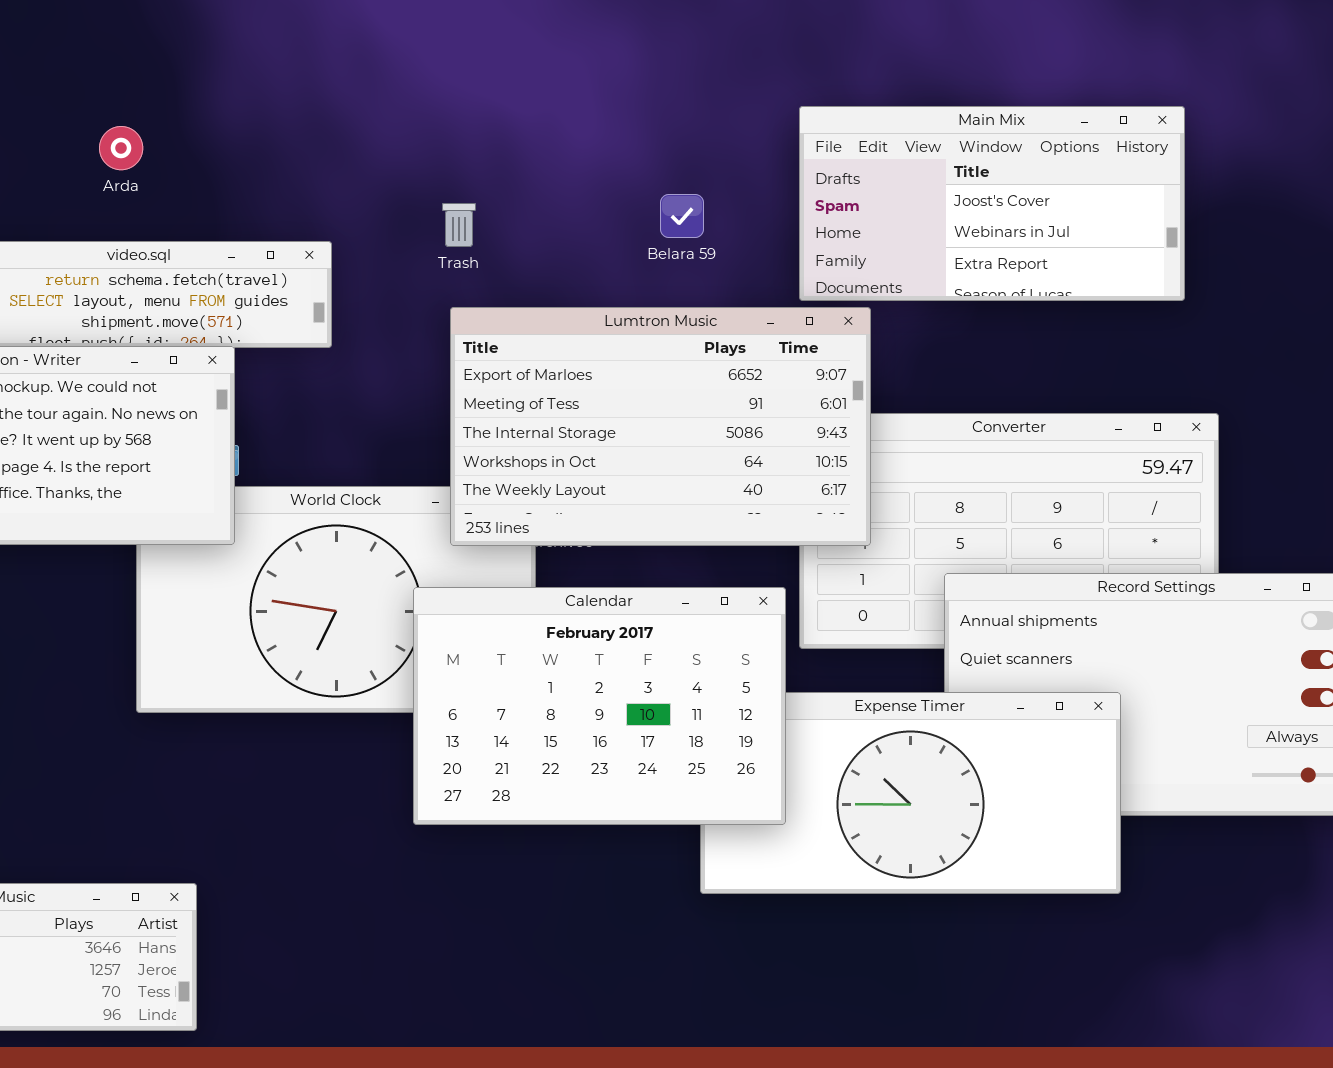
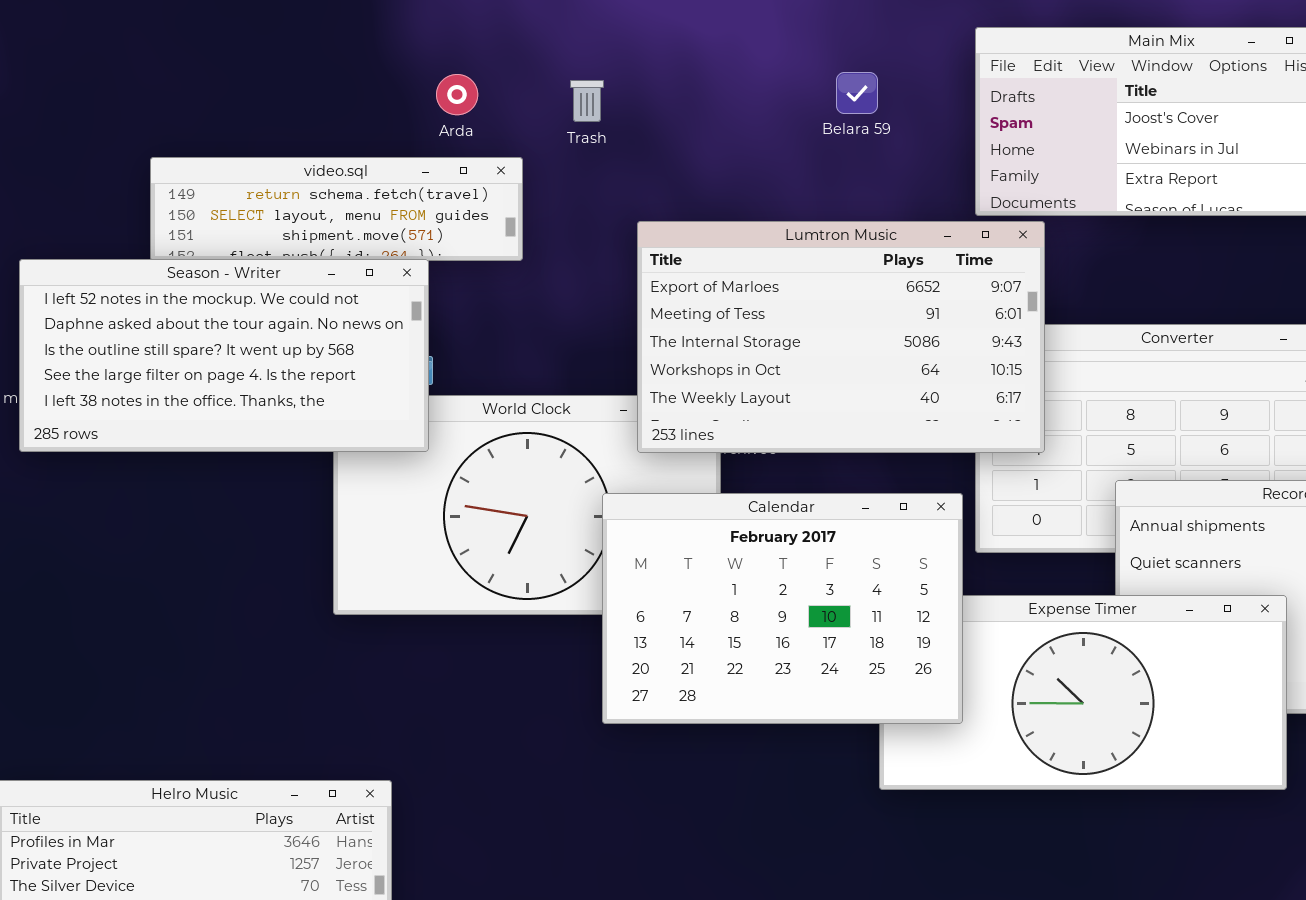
Arda: [99,126,143,170] -> [436,74,478,115], moved
Belara 59: [660,194,704,238] -> [836,72,878,114], moved
Trash: [442,203,476,247] -> [570,80,604,122], moved

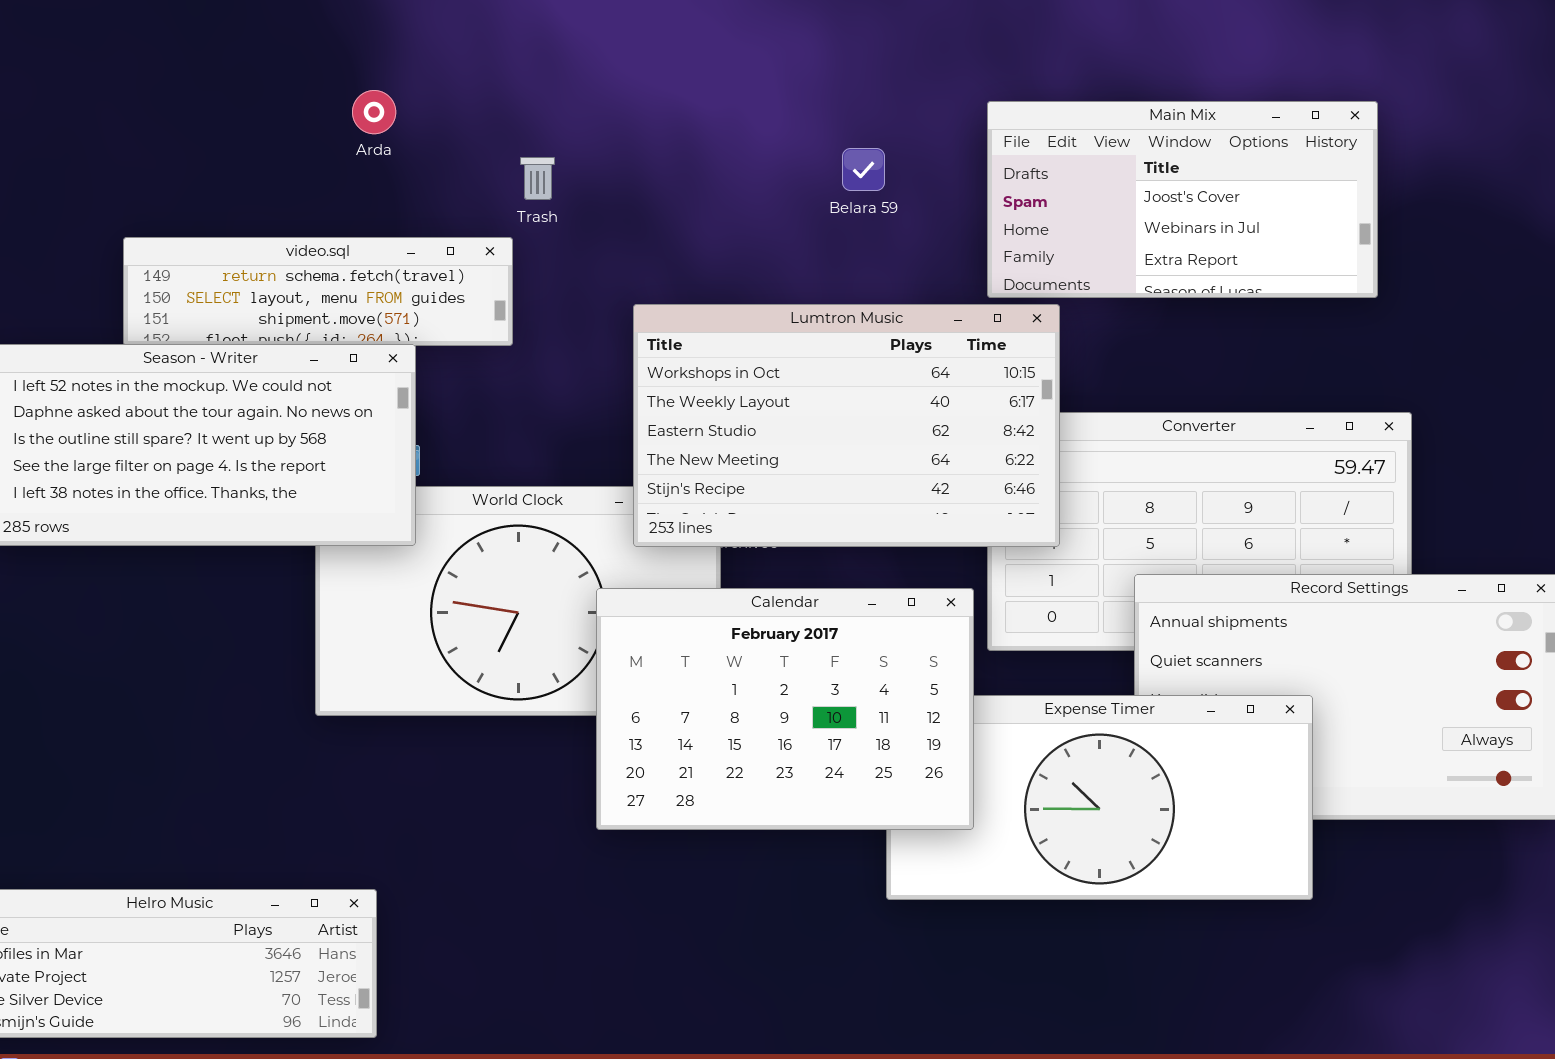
Arda: [436,74,478,115] -> [352,90,396,134], moved
Trash: [570,80,604,122] -> [520,157,555,200], moved
Lumtron Music: [637,221,1045,453] -> [633,304,1060,547], scrolled down 3 rows

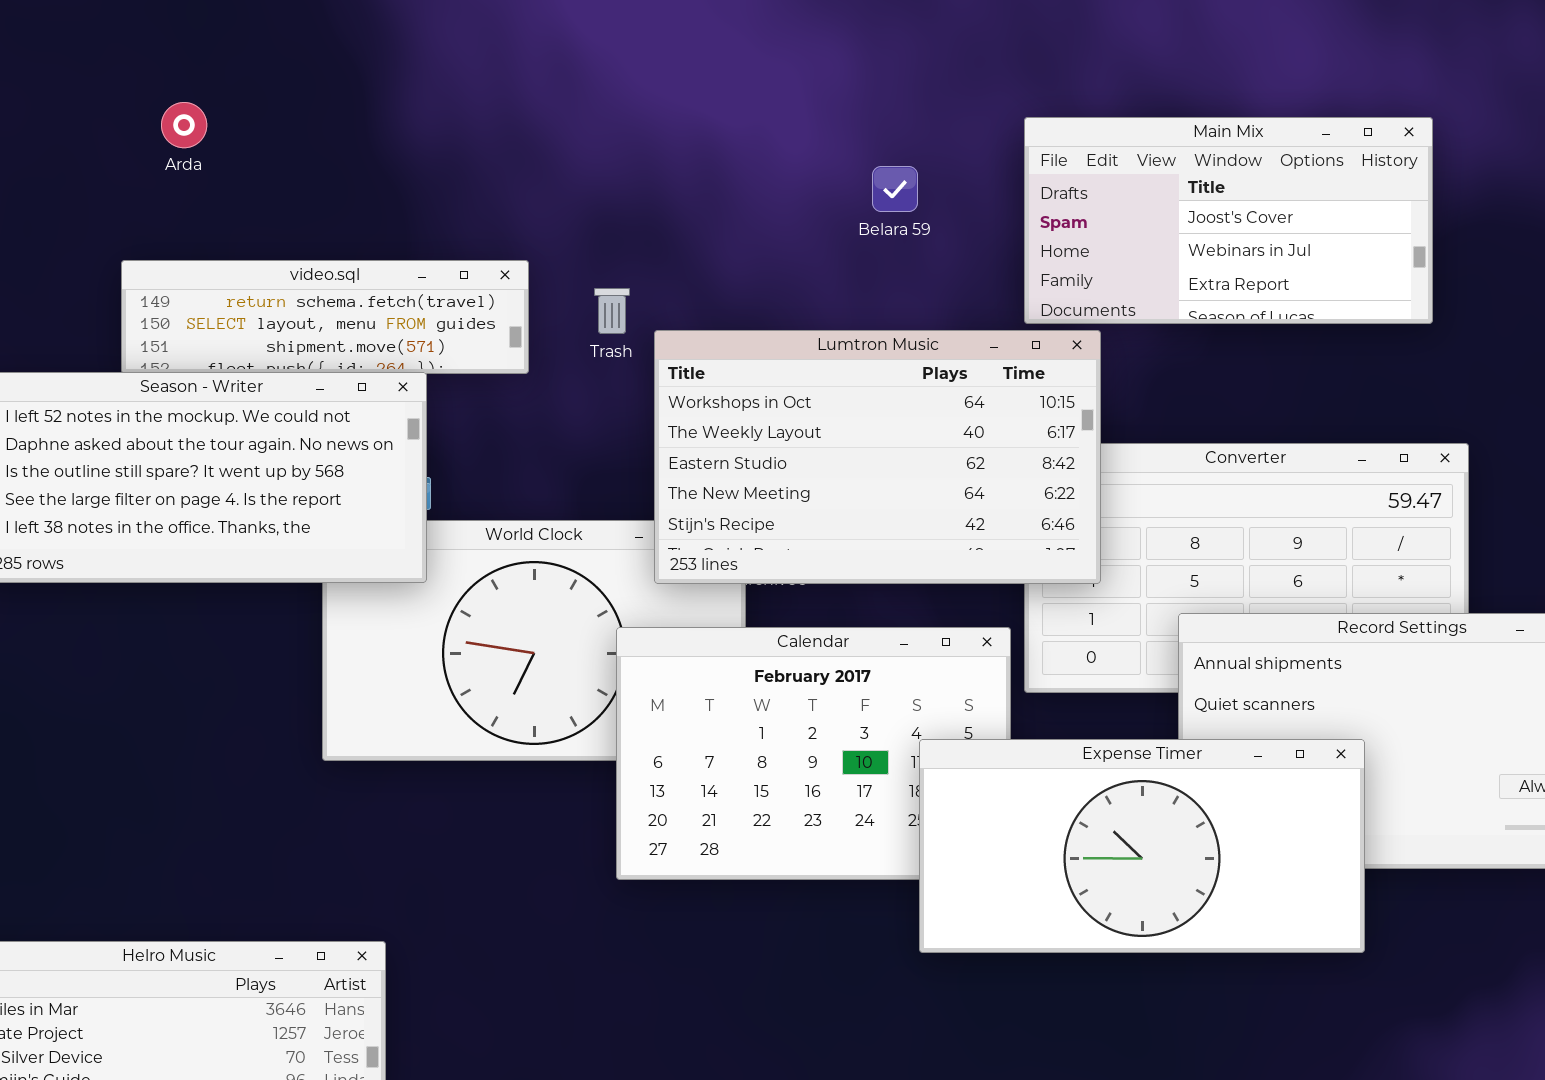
Arda: [352,90,396,134] -> [161,102,207,148], moved
Trash: [520,157,555,200] -> [594,288,630,334], moved
Expense Timer: [886,695,1313,900] -> [919,739,1365,953], raised

